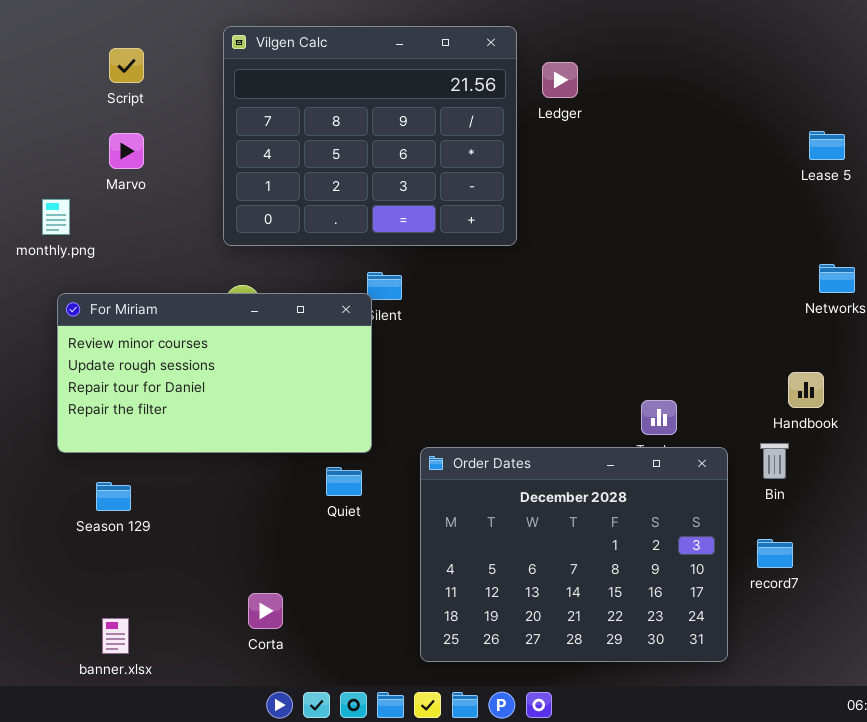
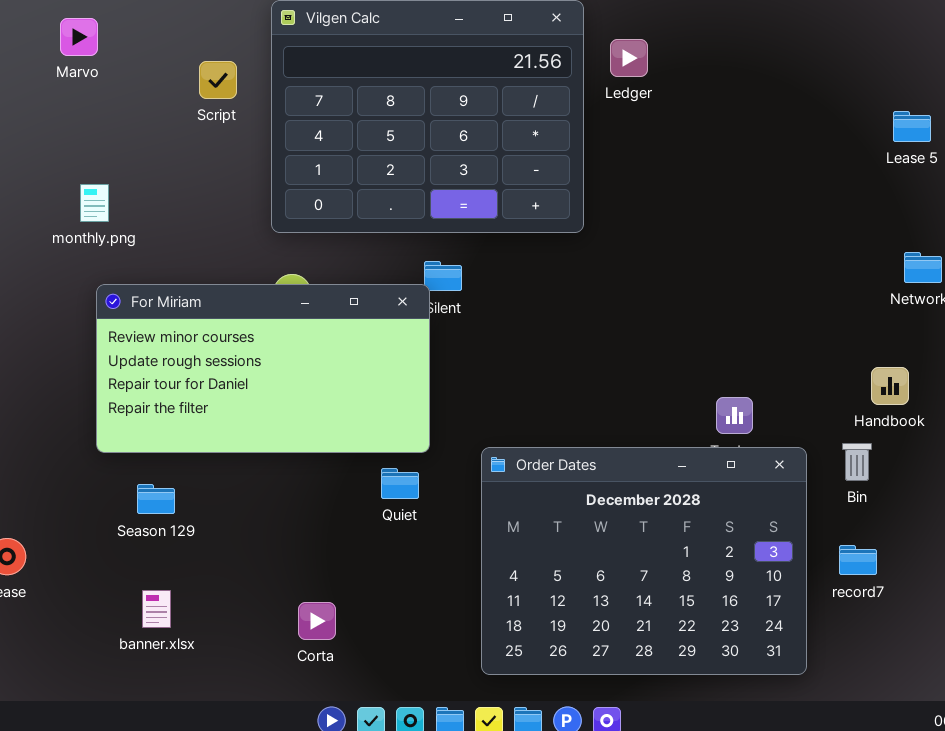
Script: [109,48,144,83] -> [199,61,237,99], moved
Marvo: [109,133,144,169] -> [60,18,98,56], moved
banner.xlsx: [102,618,129,654] -> [142,590,171,628], moved

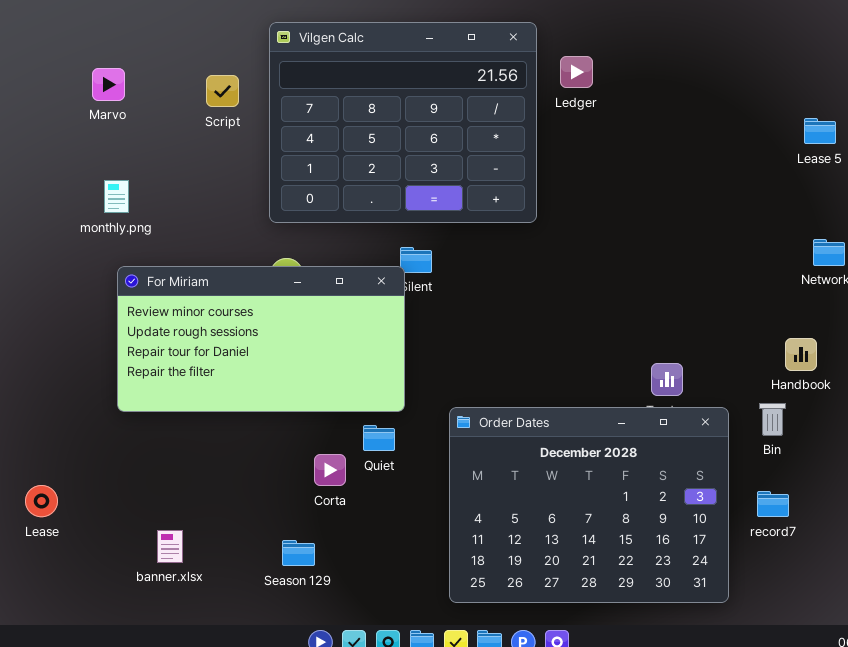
Marvo: [60,18,98,56] -> [92,68,125,101], moved
Season 129: [137,484,175,514] -> [282,540,315,566], moved
Corta: [298,602,336,640] -> [314,454,346,486], moved

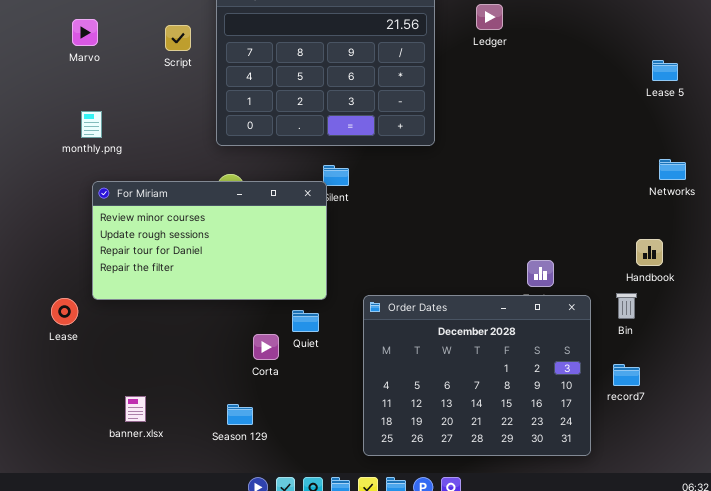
Ledger: [560,56,593,88] -> [476,4,503,30], moved
Lease: [25,485,58,517] -> [51,298,78,325], moved

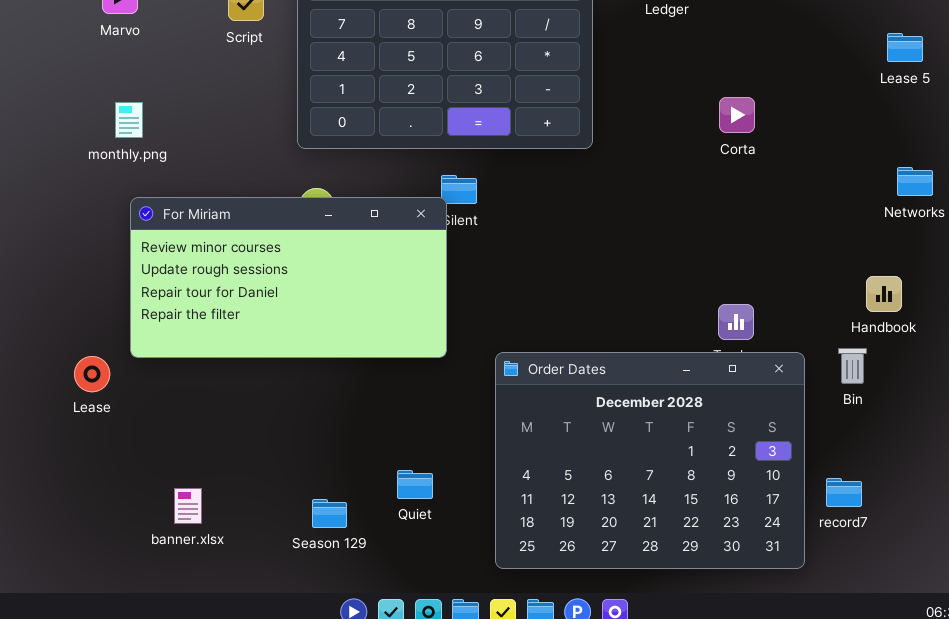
Quiet: [292,310,319,332] -> [397,470,433,499], moved
Corta: [253,334,279,360] -> [719,97,755,133], moved
record7: [613,364,640,386] -> [826,478,862,507], moved

